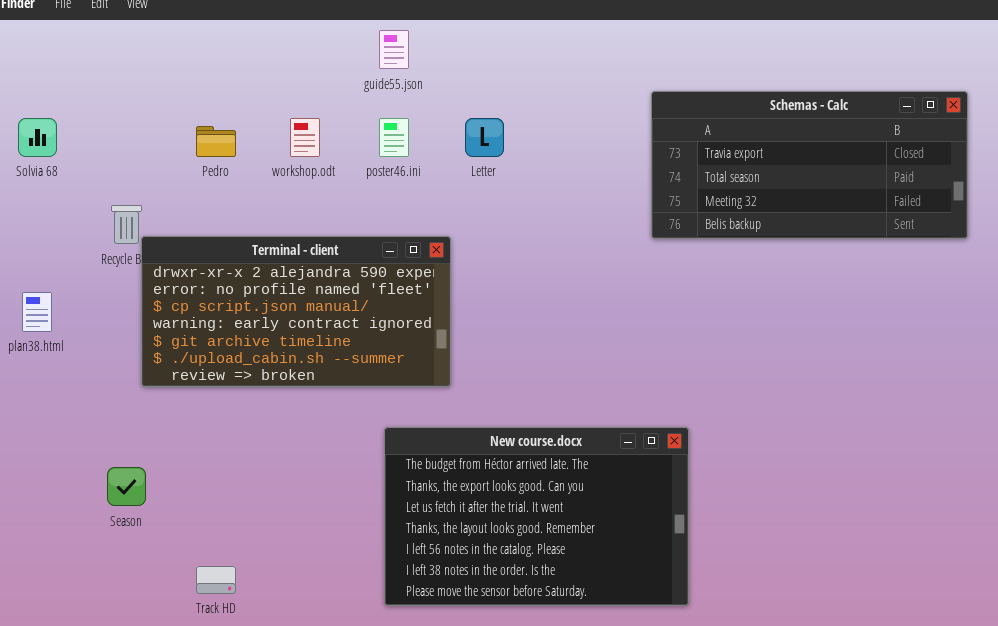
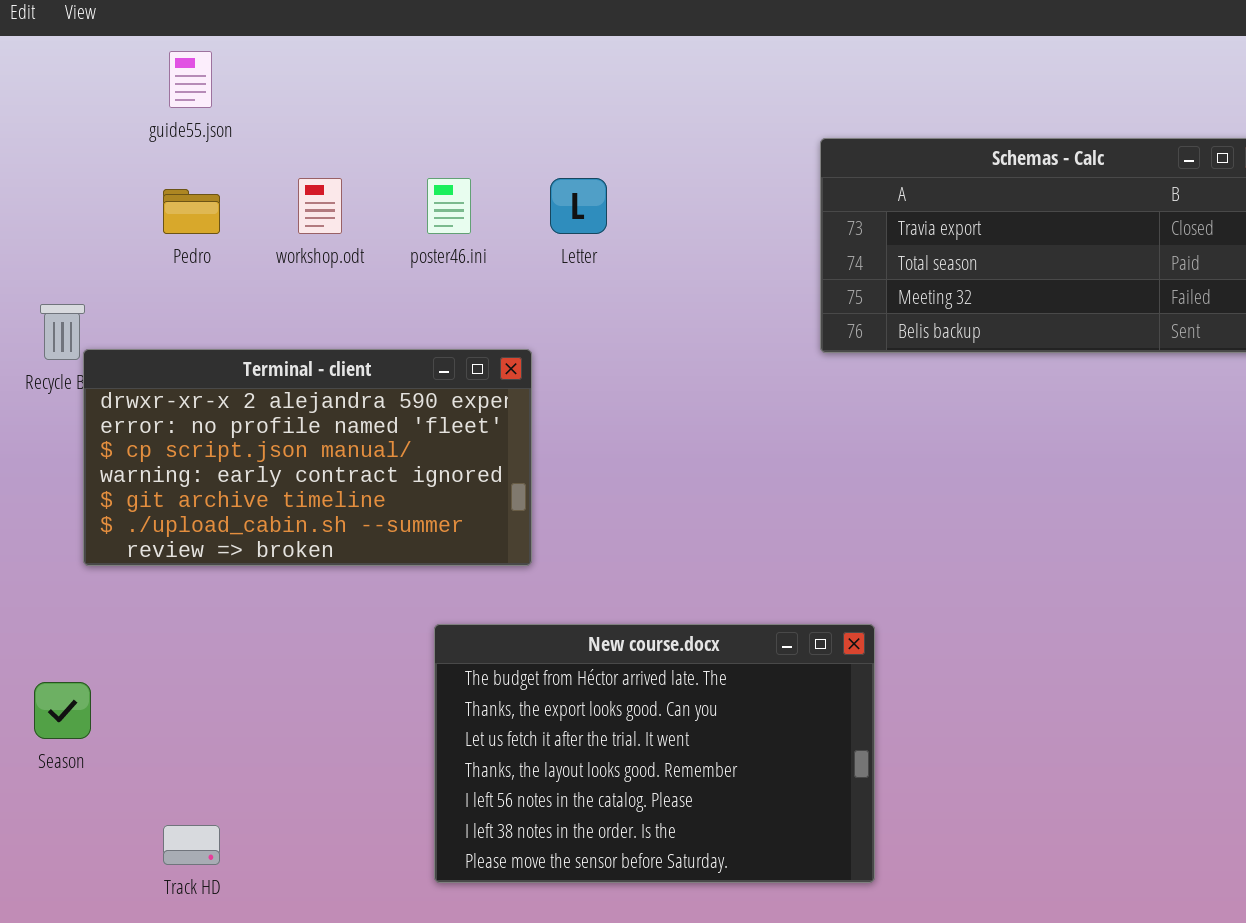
guide55.json: [379,30,409,69] -> [169,51,212,108], moved

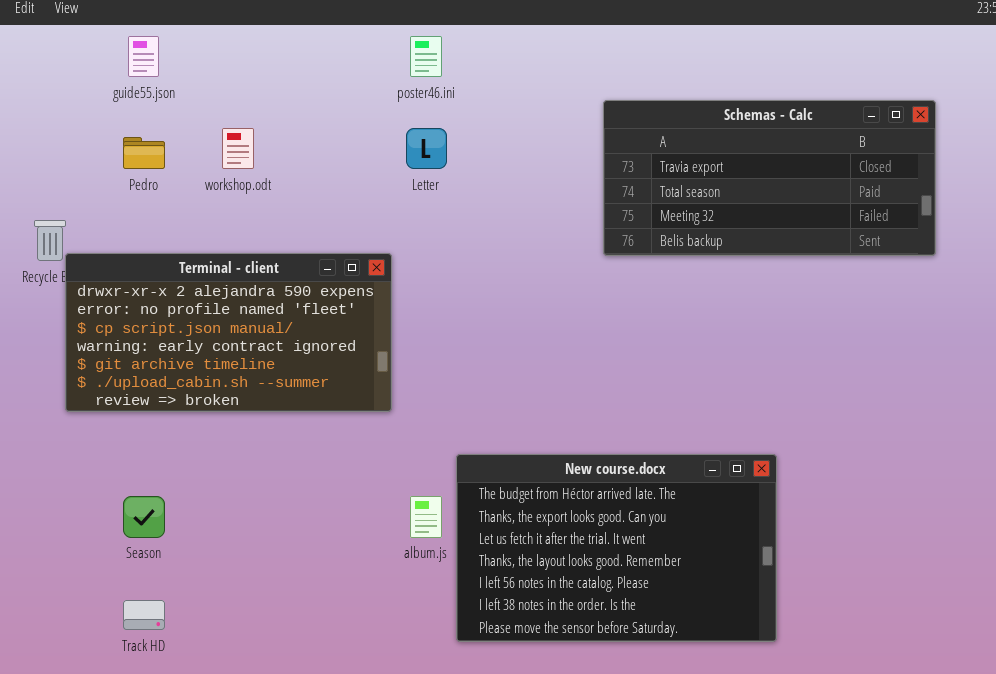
poster46.ini: [427,178,471,234] -> [410,36,442,77], moved
New course.docx: [434,624,875,883] -> [456,454,777,642], moved
Season: [34,682,91,739] -> [123,496,165,538], moved

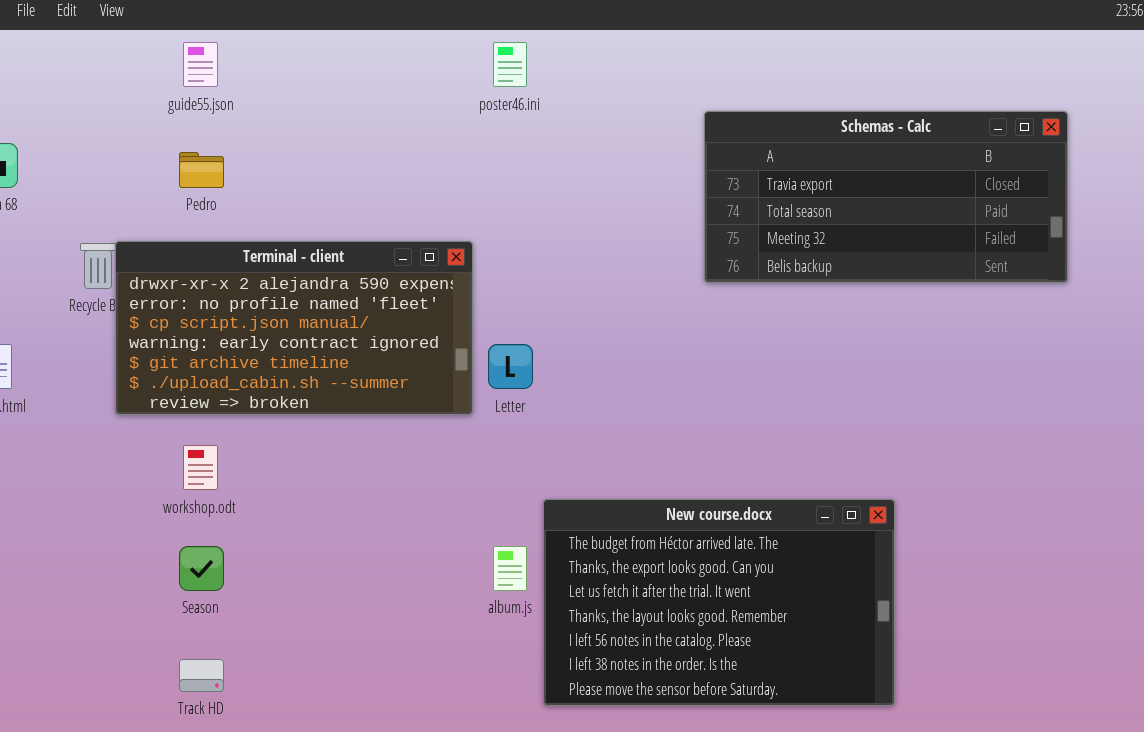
workshop.odt: [222,128,254,169] -> [183,445,218,490], moved
Letter: [406,128,447,169] -> [488,344,533,389], moved
Terminal - client: [65,253,392,412] -> [115,241,473,415], moved

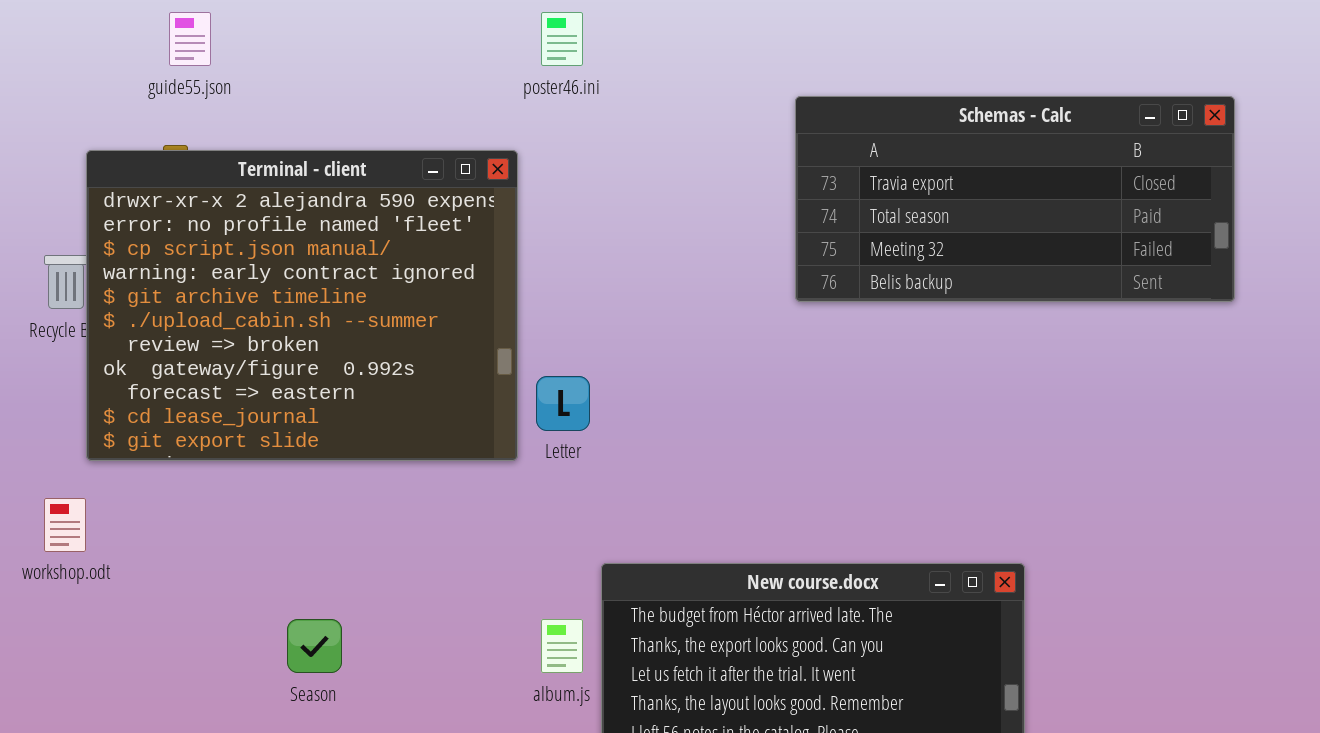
Terminal - client: [115,241,473,415] -> [86,150,518,461], resized
workshop.odt: [183,445,218,490] -> [44,498,86,552], moved
Season: [179,546,224,591] -> [287,619,342,673], moved

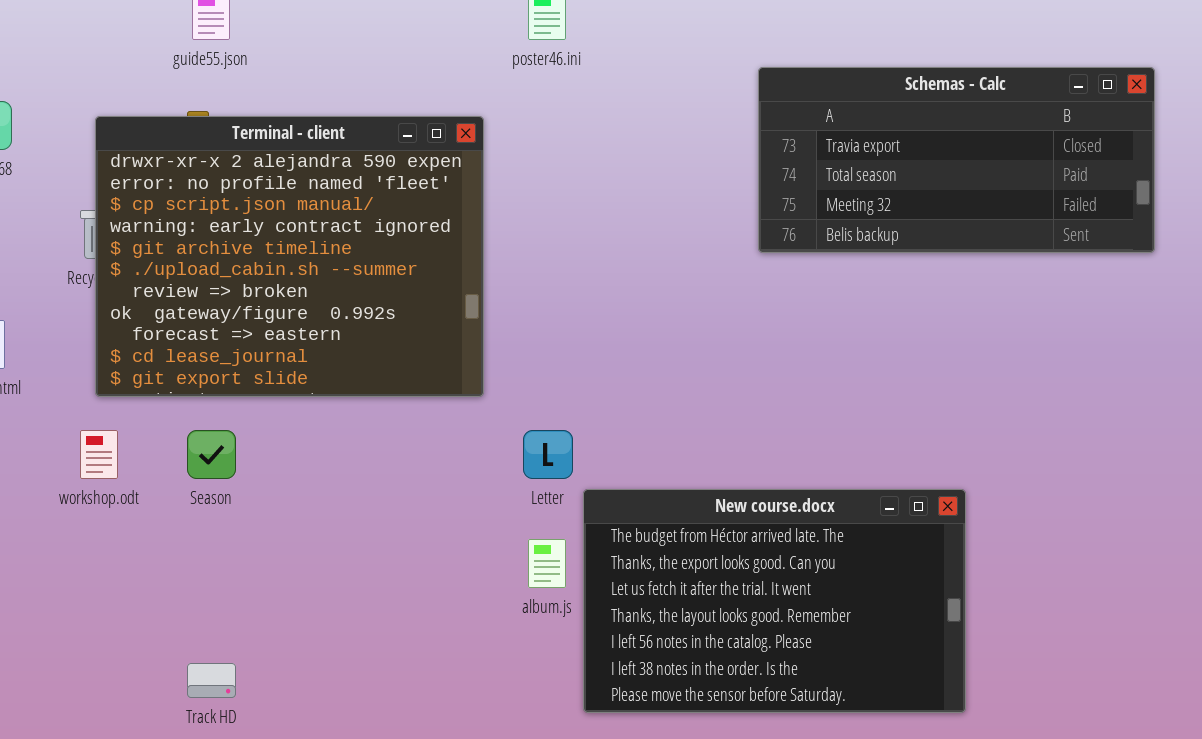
Terminal - client: [86,150,518,461] -> [95,116,484,397], moved
Letter: [536,376,590,431] -> [523,430,573,479], moved
Season: [287,619,342,673] -> [187,430,236,479], moved

